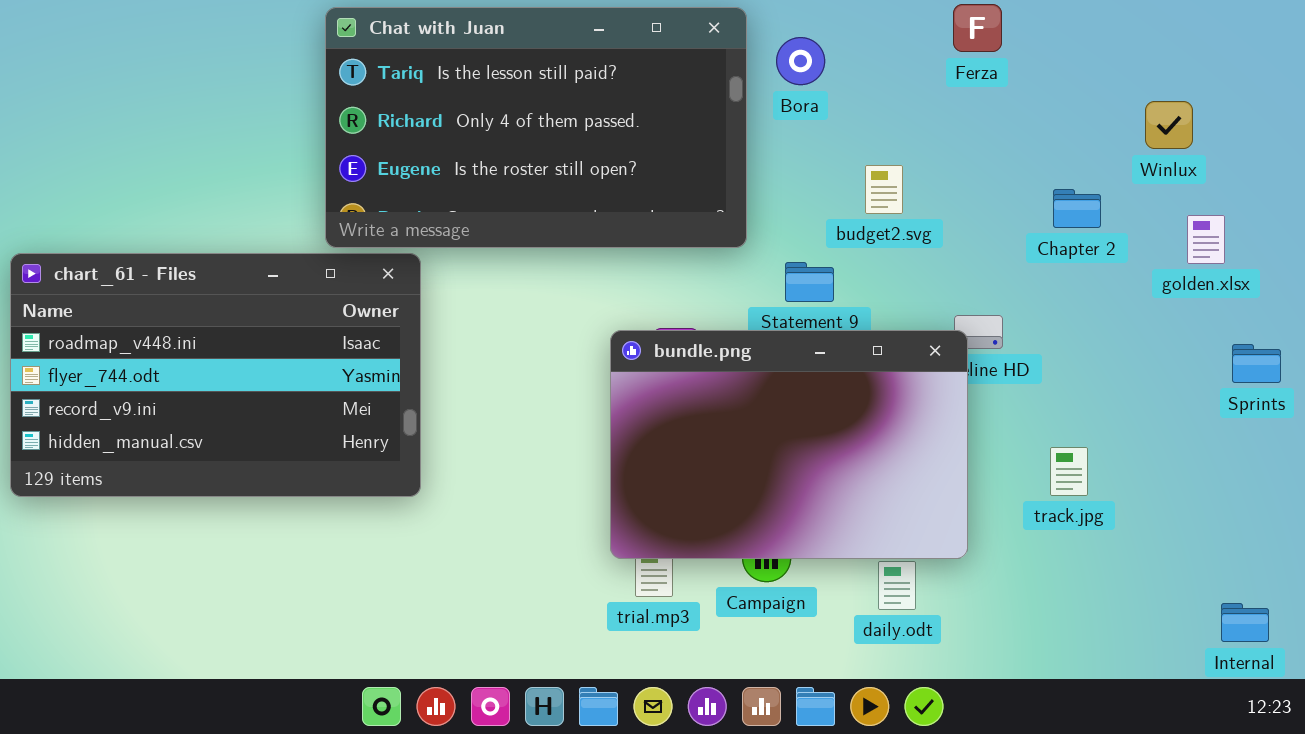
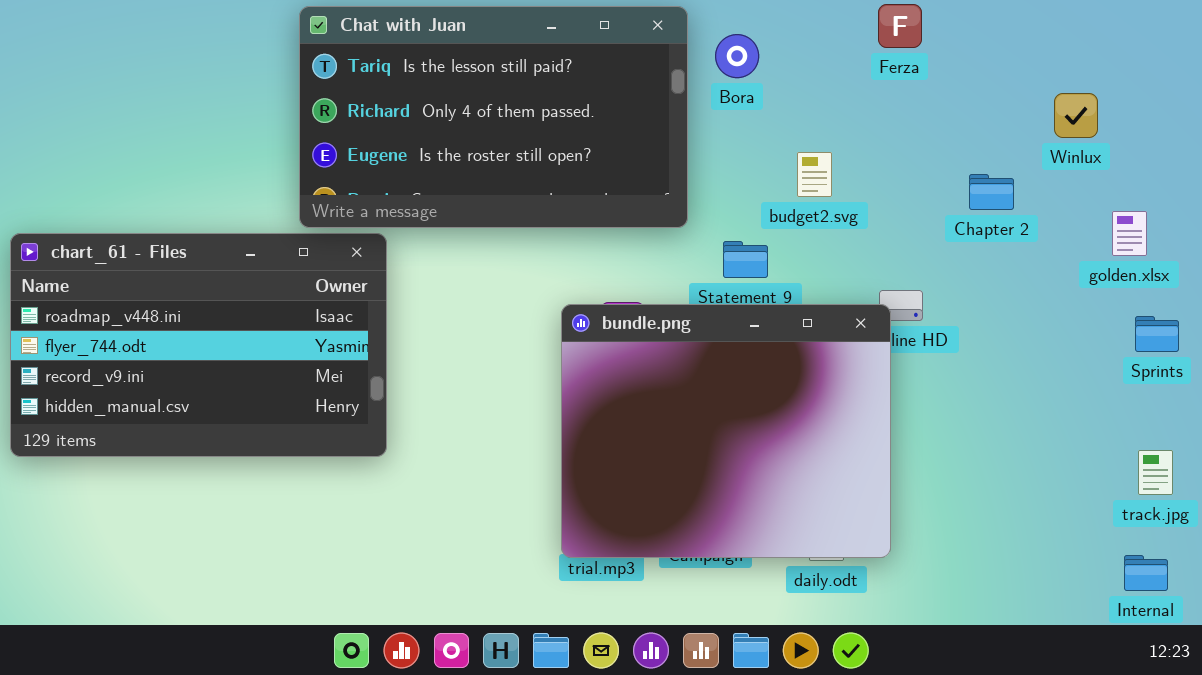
golden.xlsx: [1187,215,1225,264] -> [1112,211,1147,256], moved
bundle.png: [610,330,968,559] -> [561,304,891,558], resized
track.jpg: [1050,447,1088,496] -> [1138,450,1173,495], moved

